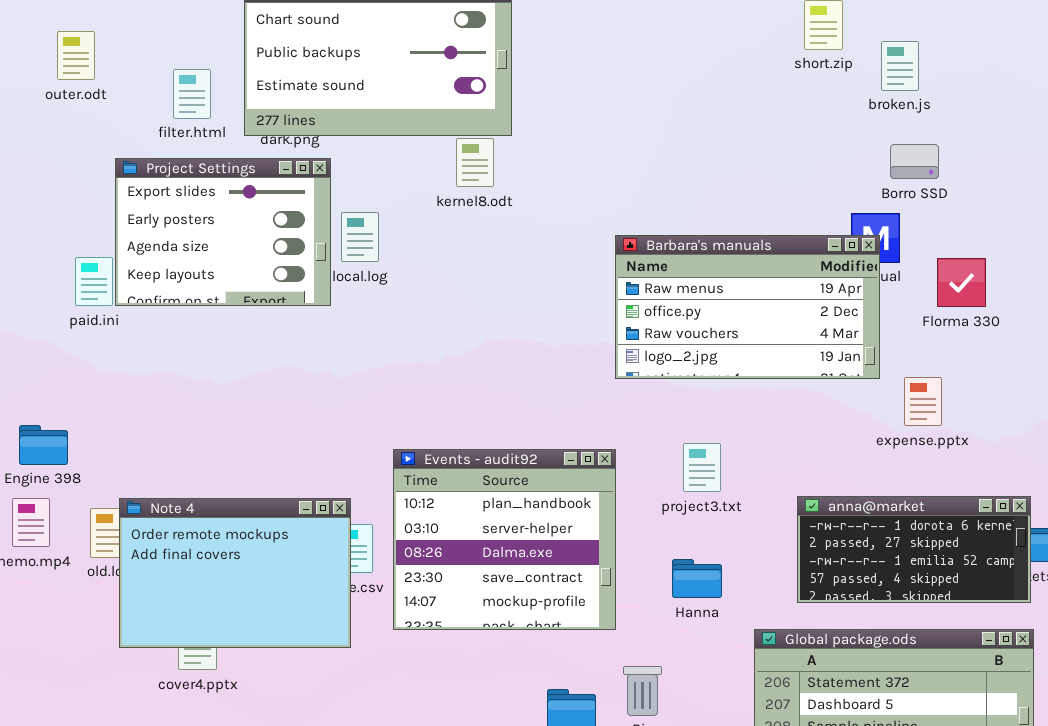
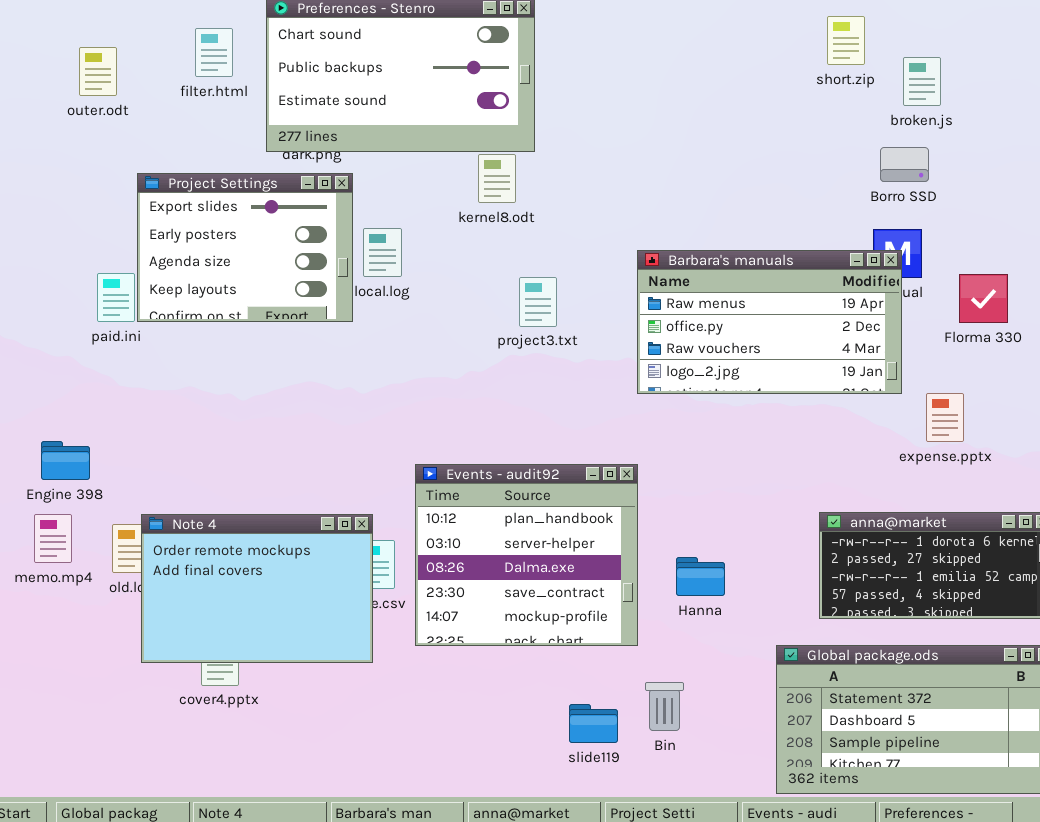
filter.html: [173,69,211,119] -> [195,28,233,77], moved
Borro SSD: [890,144,939,179] -> [880,147,929,182], moved
project3.txt: [683,443,721,492] -> [519,277,557,327], moved
Hanna: [672,559,722,598] -> [676,557,725,596], moved

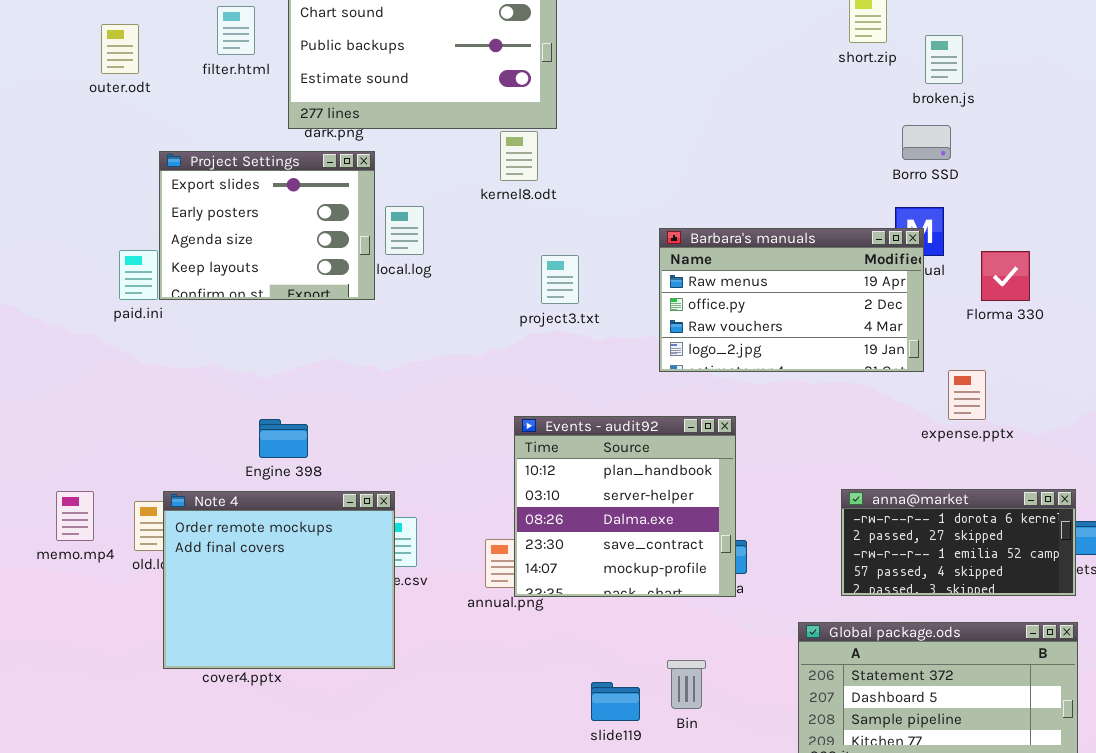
Engine 398: [41,441,90,480] -> [259,419,308,458], moved
Events - audit92: [415,464,638,646] -> [514,416,736,597], moved
Note 4: [141,514,373,663] -> [163,491,395,669], resized

